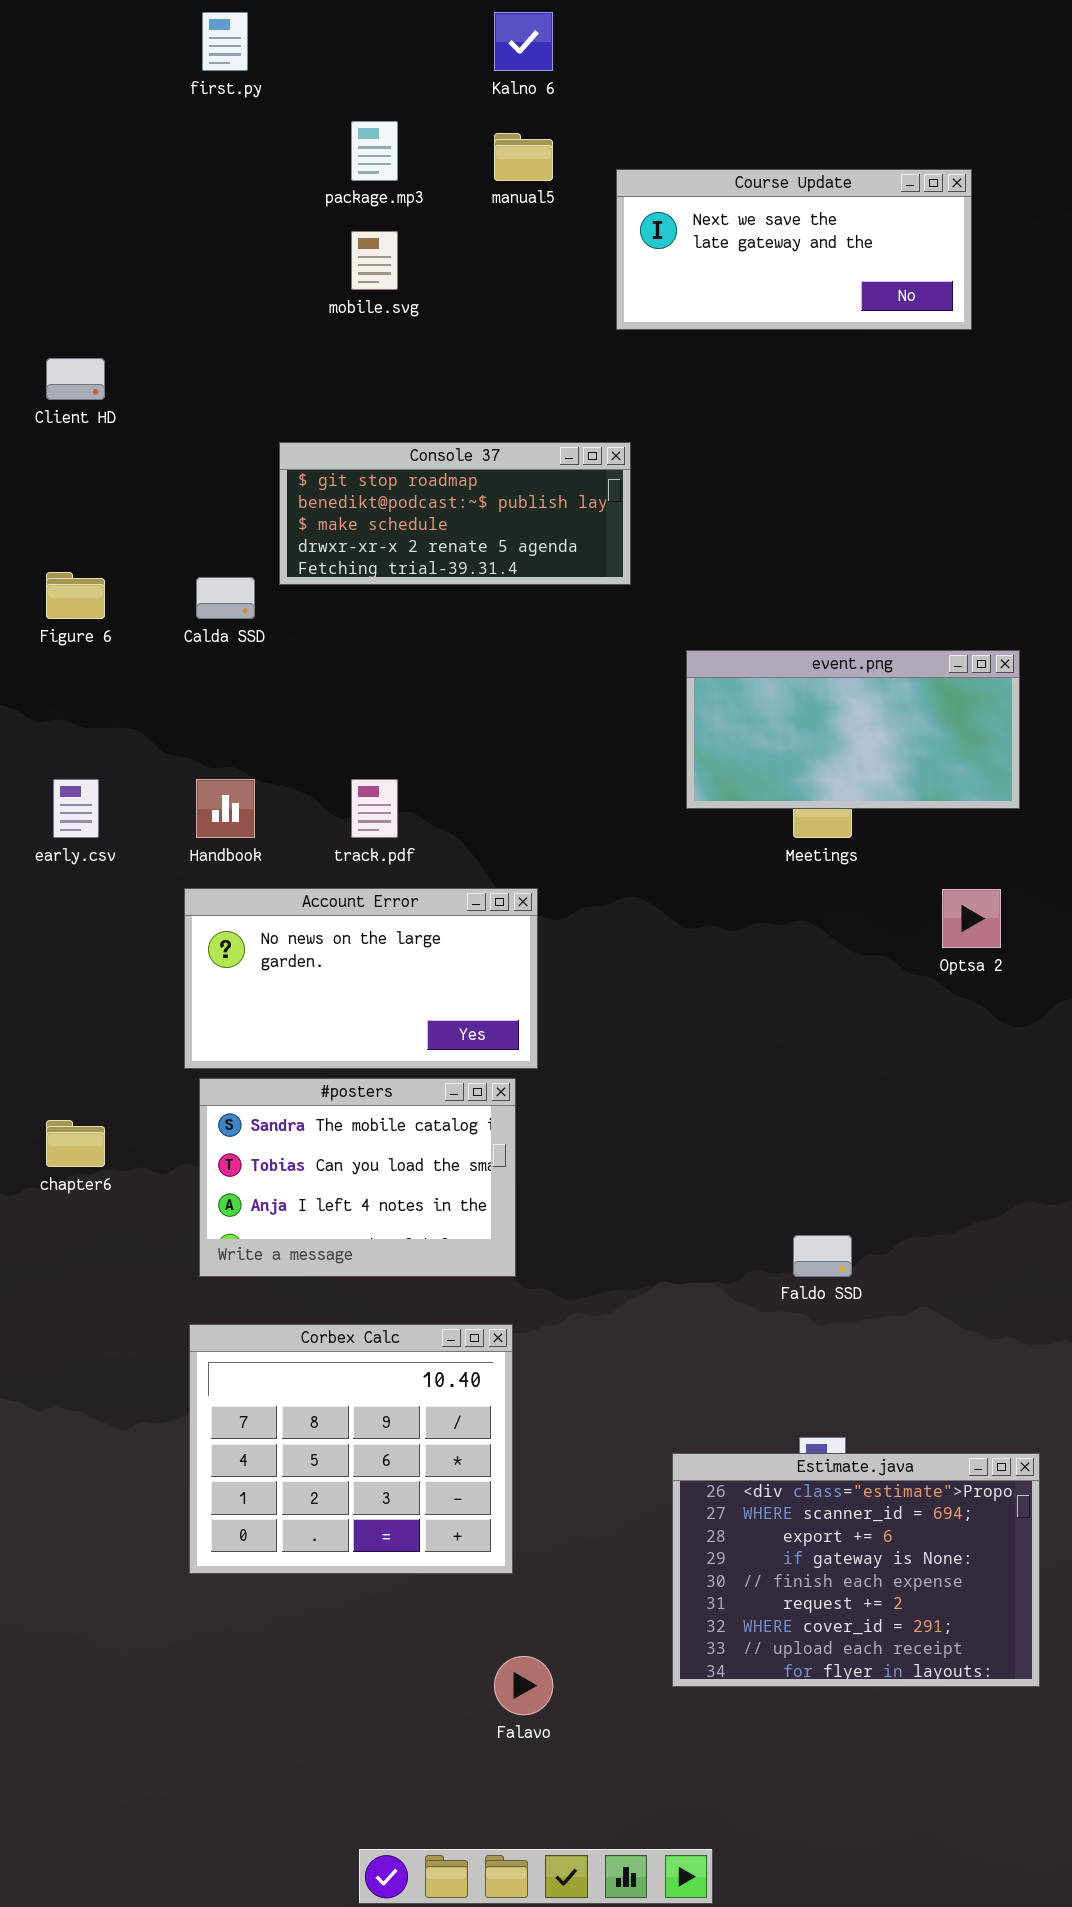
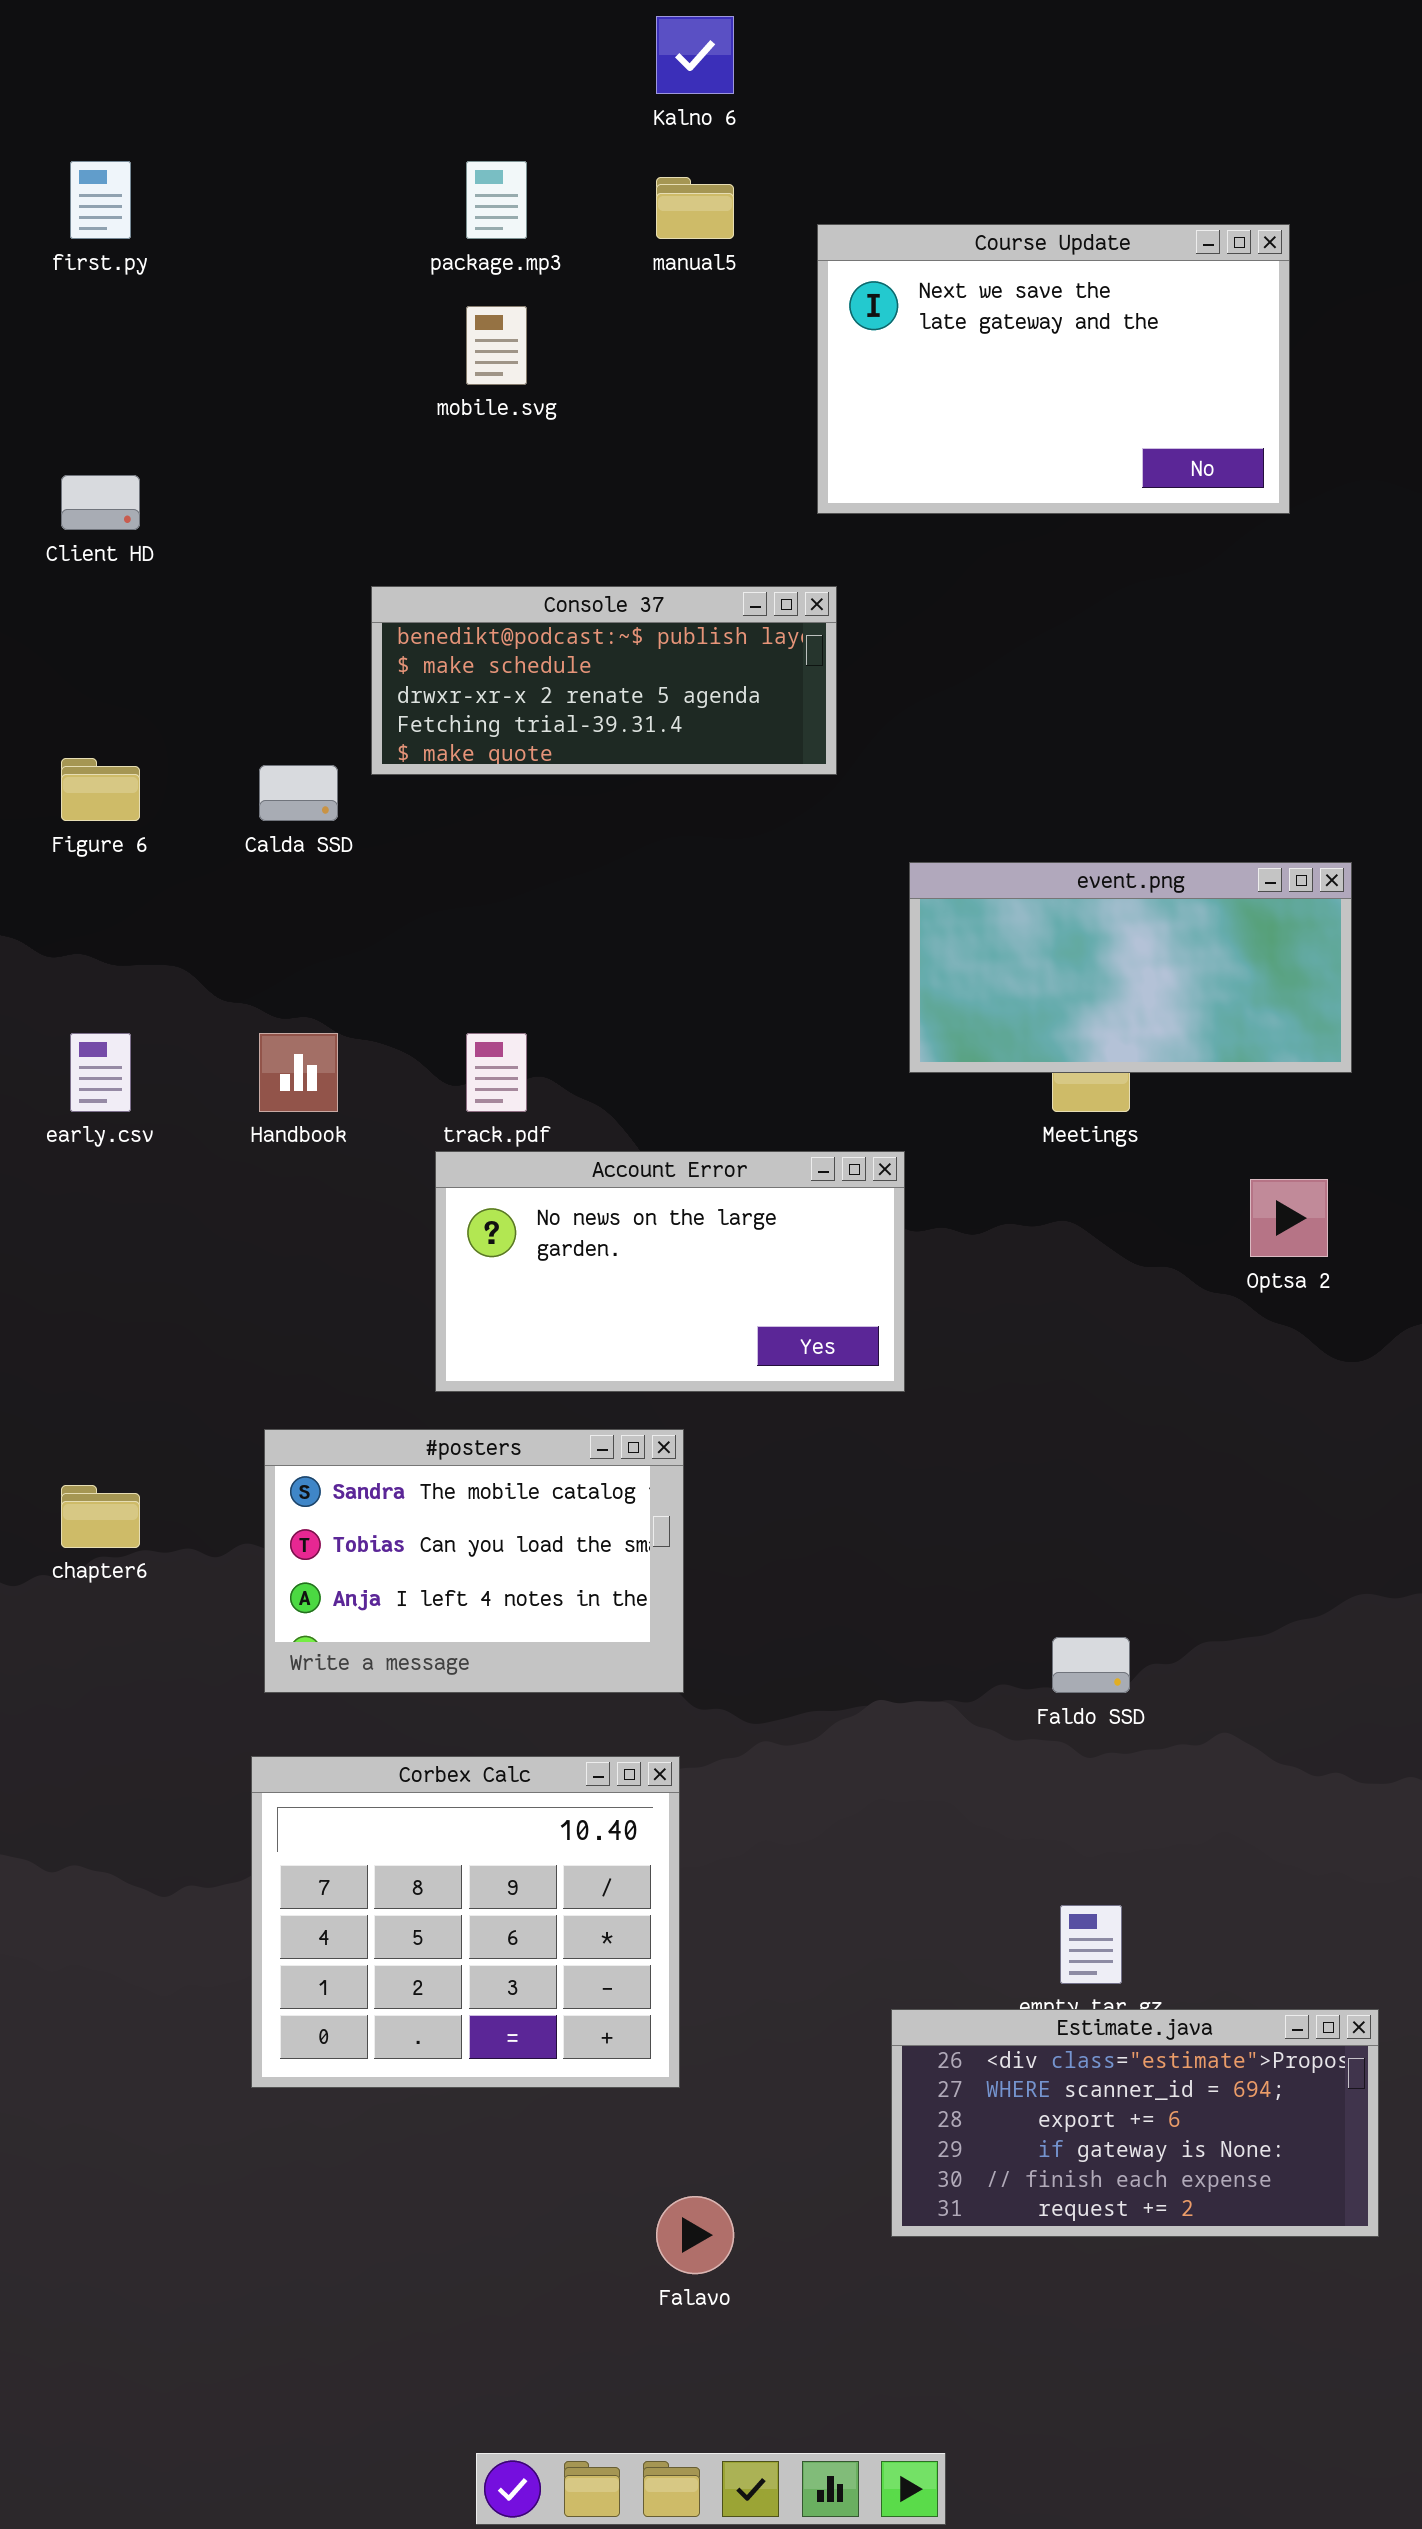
first.py: [202,12,248,71] -> [70,161,131,239], moved
Course Update: [616,169,972,330] -> [817,224,1290,514], resized
Console 37: [279,442,631,585] -> [371,586,837,775], scrolled down 1 row
Account Error: [184,888,538,1069] -> [435,1151,905,1392], moved
Estimate.java: [672,1453,1040,1687] -> [891,2009,1379,2237], resized

